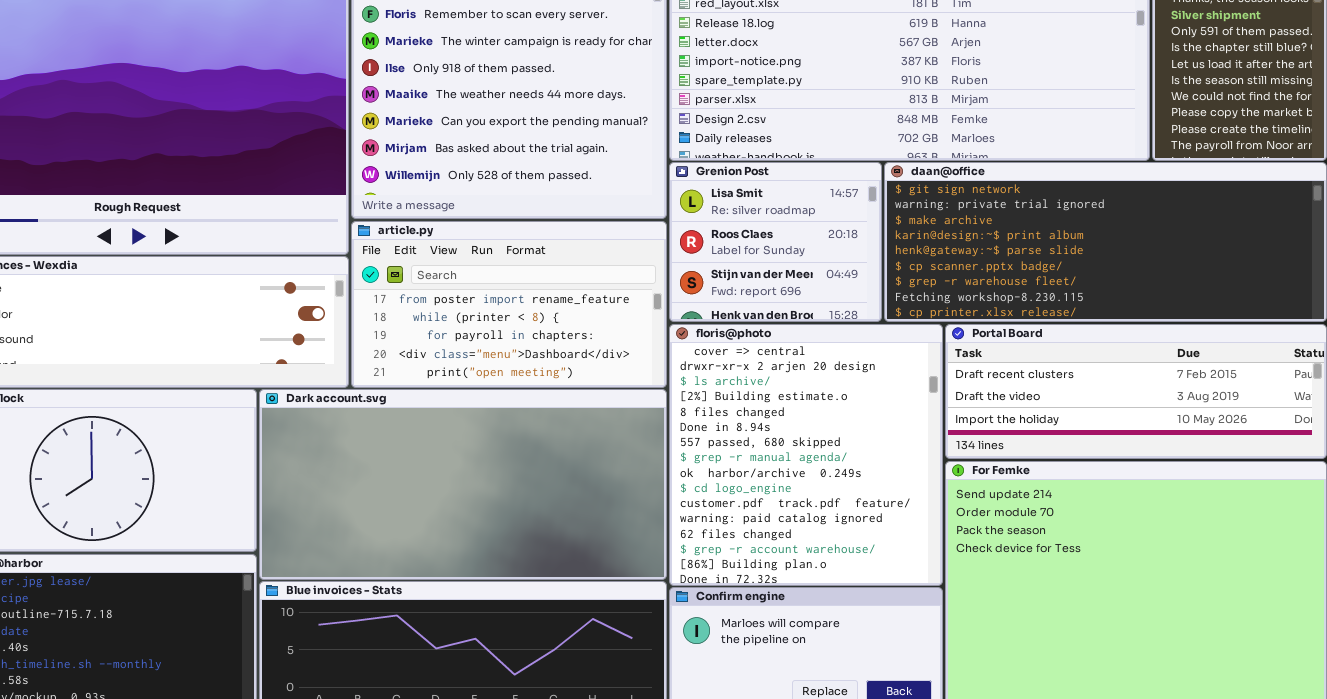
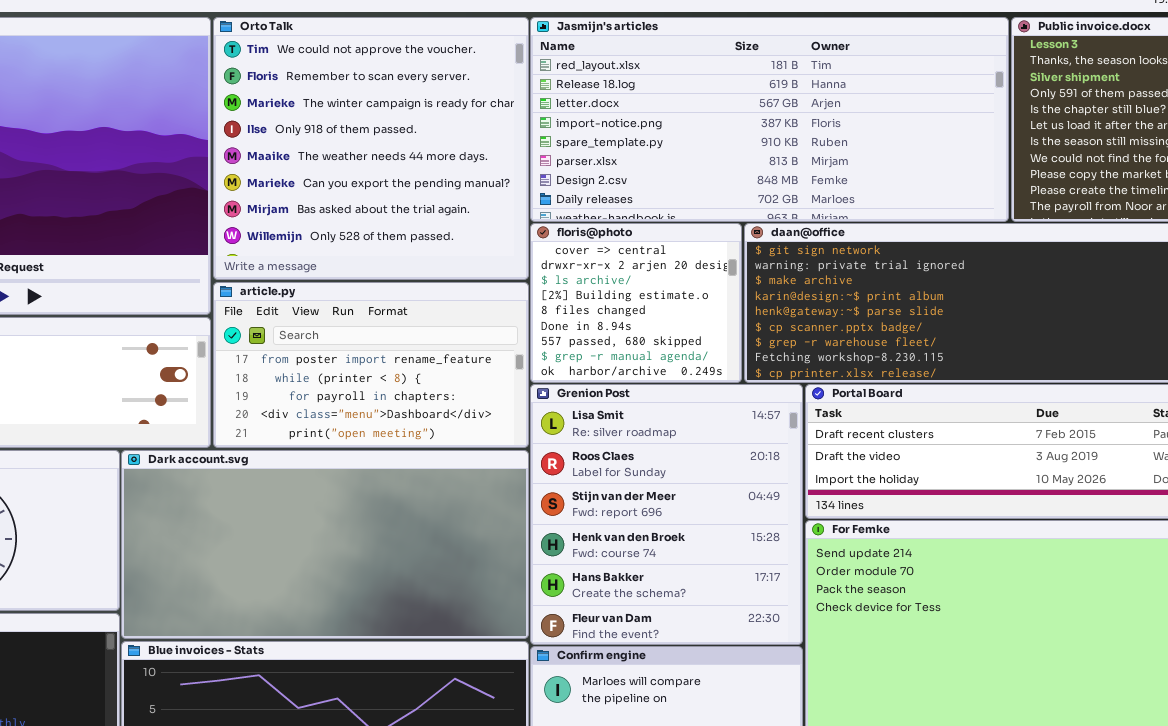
Grenion Post: [669,162,882,322] -> [530,384,803,645], moved, resized
floris@photo: [669,324,943,586] -> [530,223,742,383], moved, resized

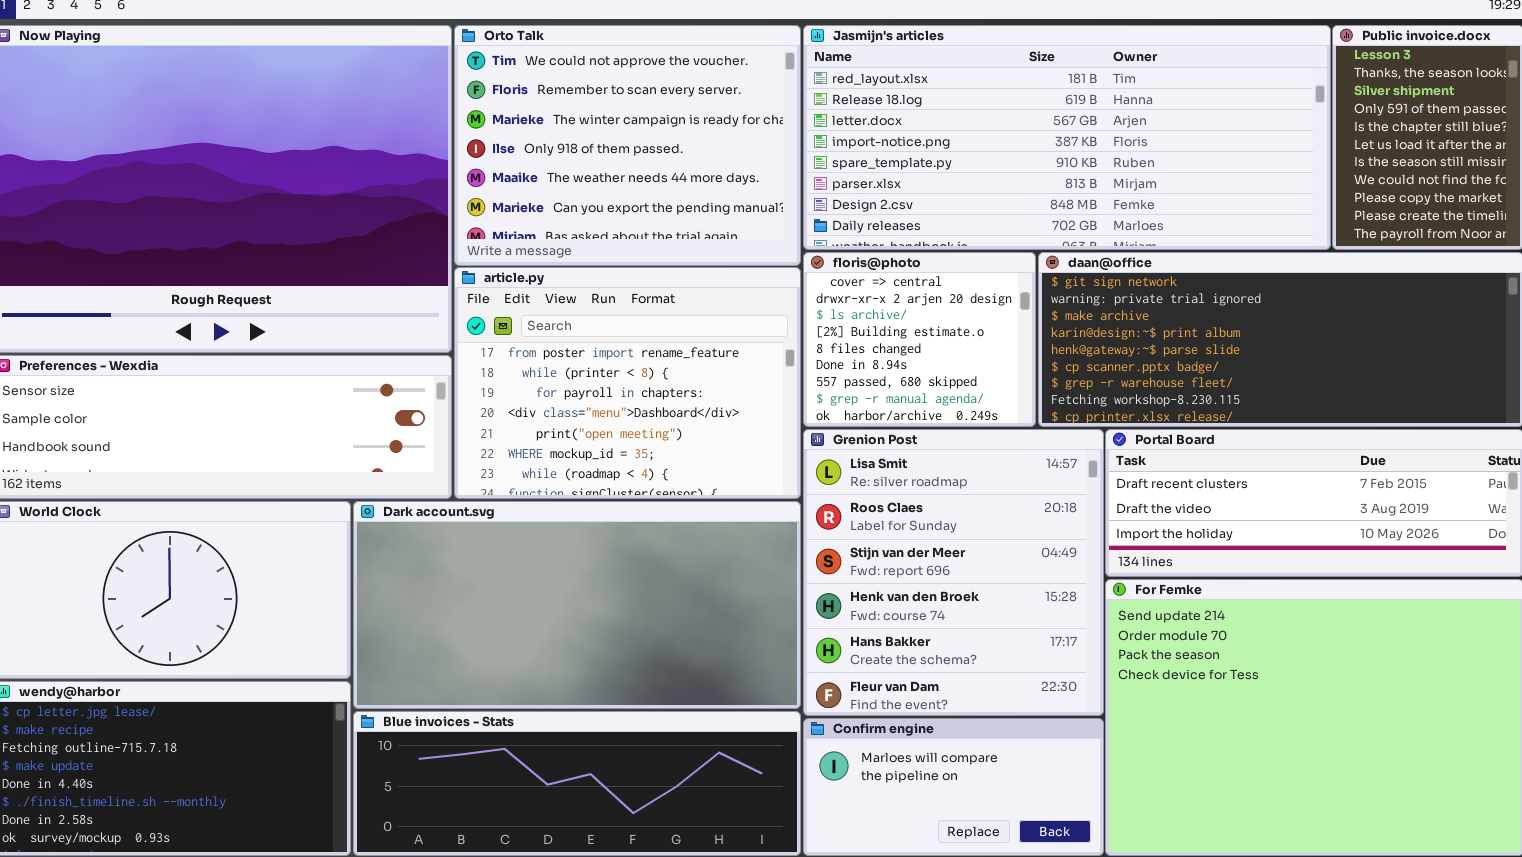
Orto Talk: [213,17,529,280] -> [454,25,801,266], resized
article.py: [213,282,529,448] -> [454,267,801,499], resized

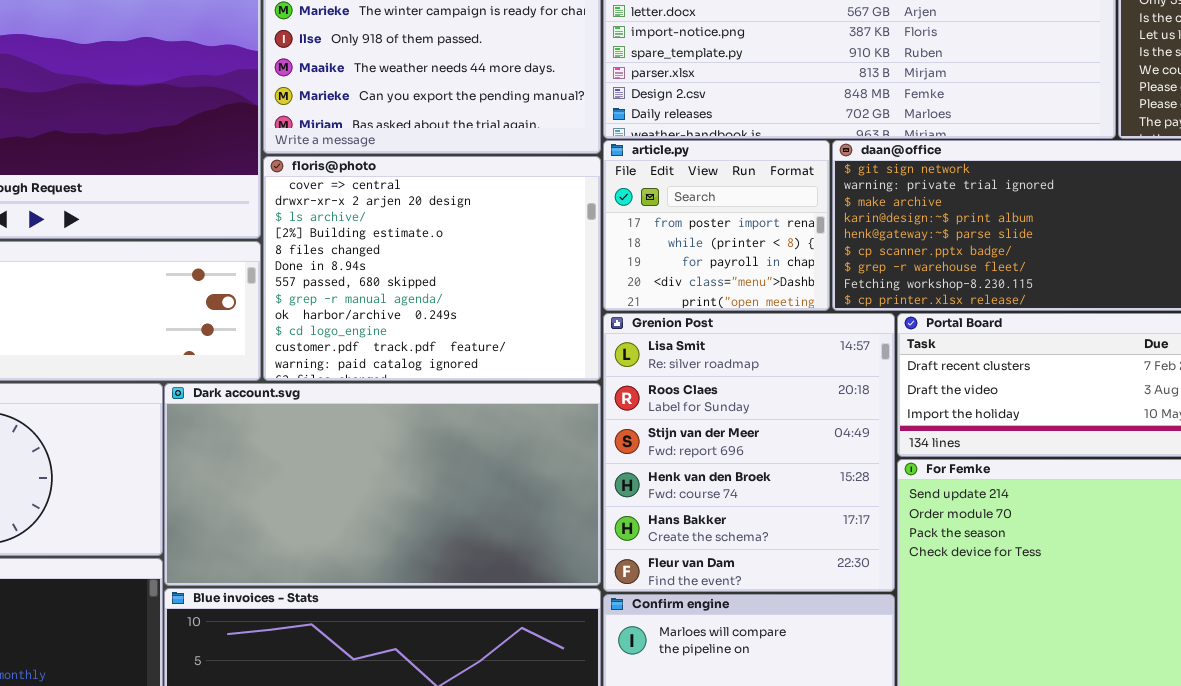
floris@photo: [803,252,1036,427] -> [263,156,601,381], moved, resized
article.py: [454,267,801,499] -> [603,140,830,311], moved, resized

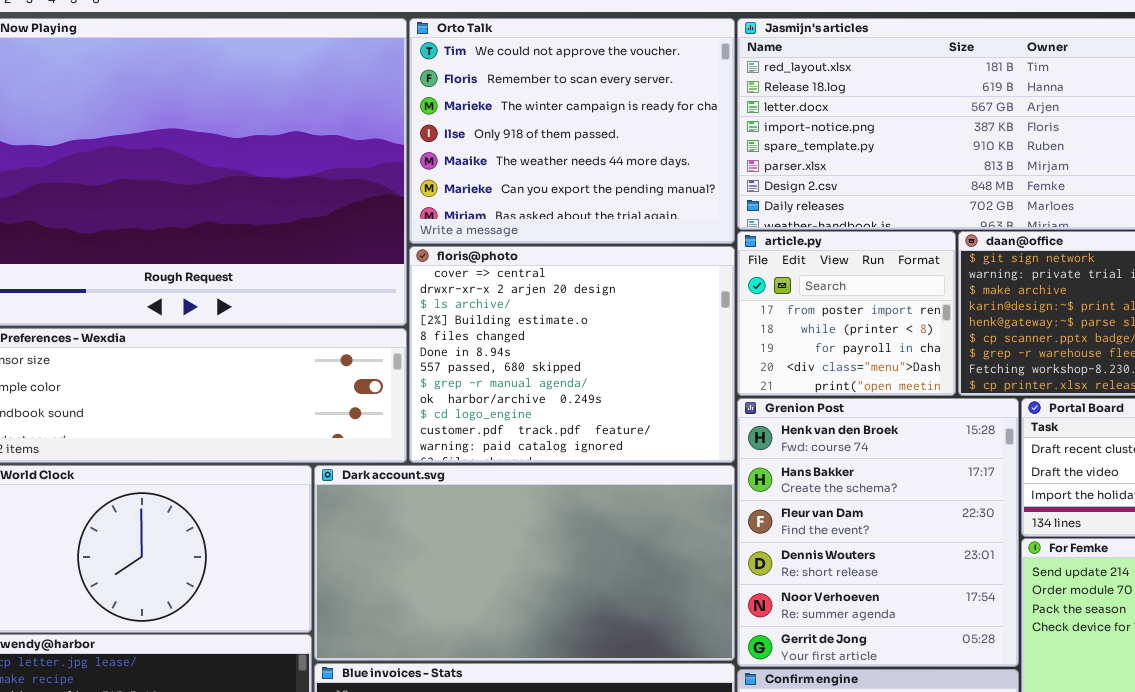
Grenion Post: [603,313,895,592] -> [737,398,1019,667], scrolled down 3 rows

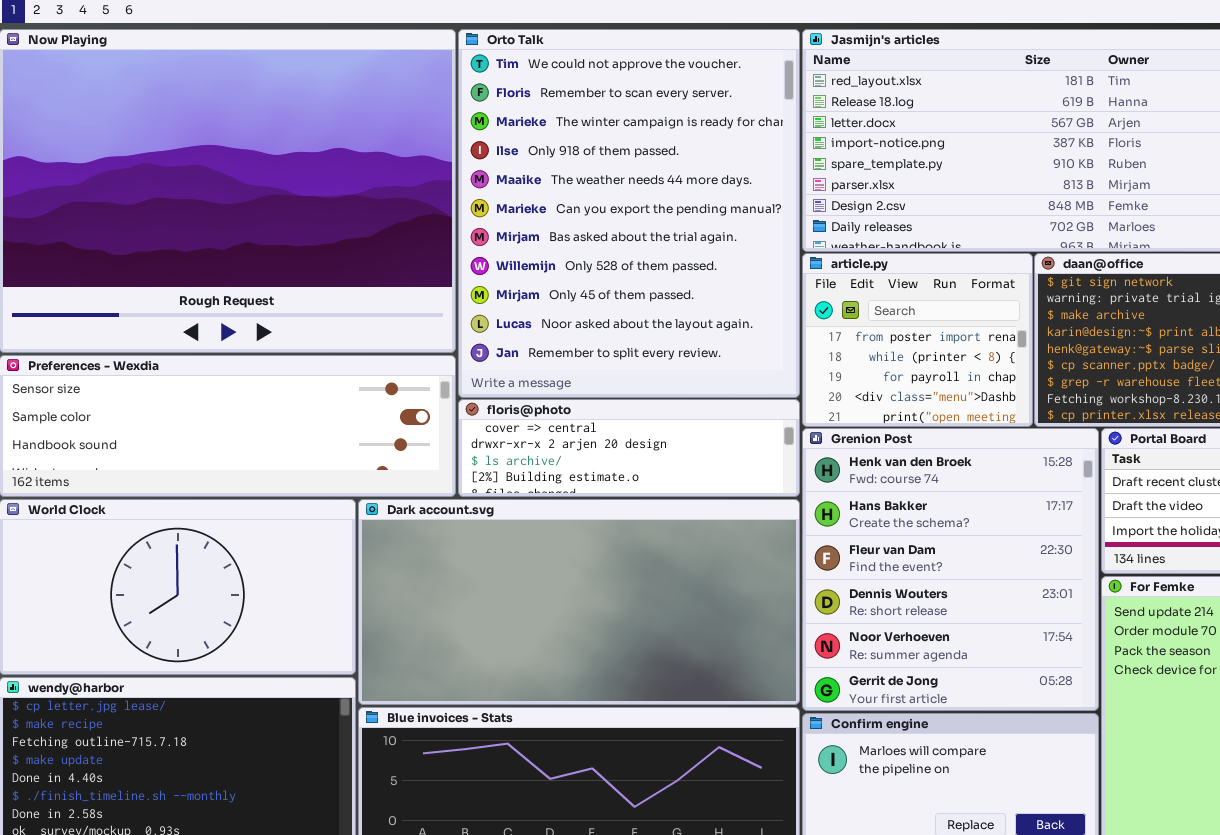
Orto Talk: [409,18,735,244] -> [458,29,800,398], resized
floris@photo: [409,246,735,463] -> [458,399,800,497], resized

